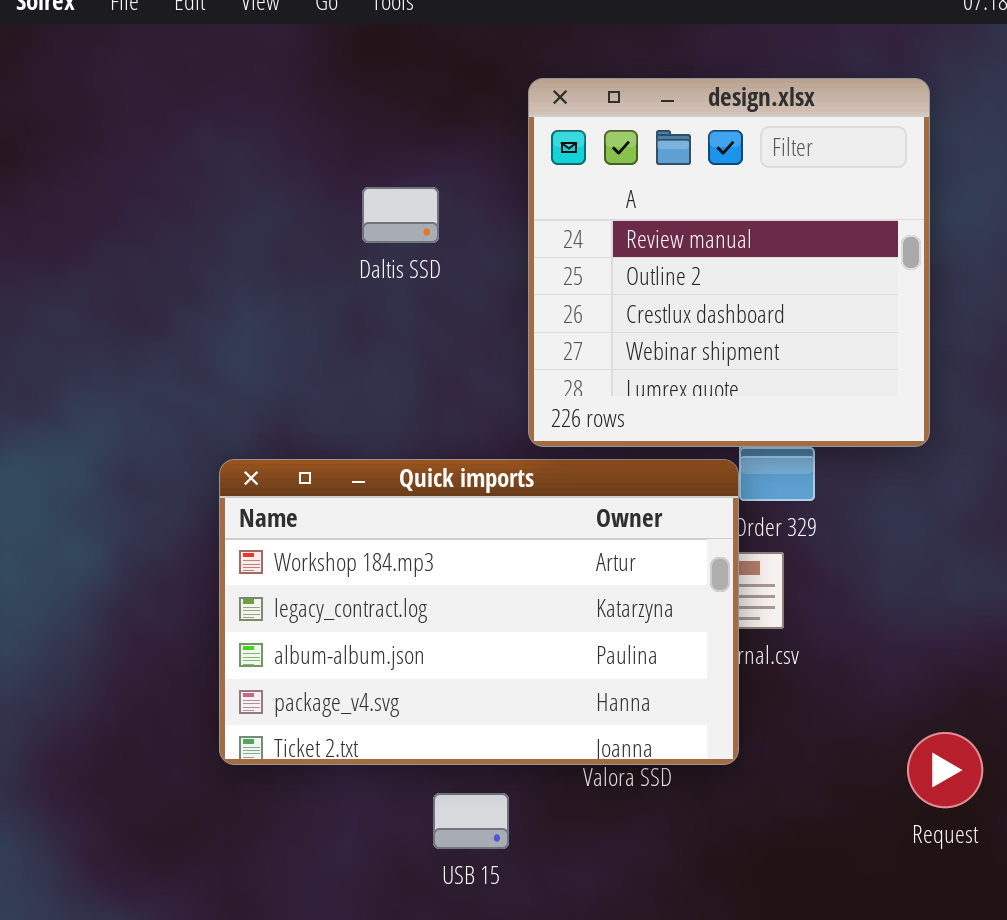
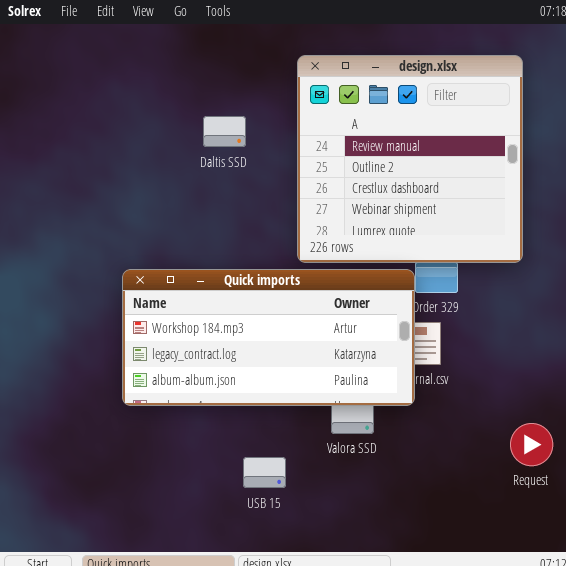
Quick imports: [219,459,739,765] -> [122,269,415,406], resized

